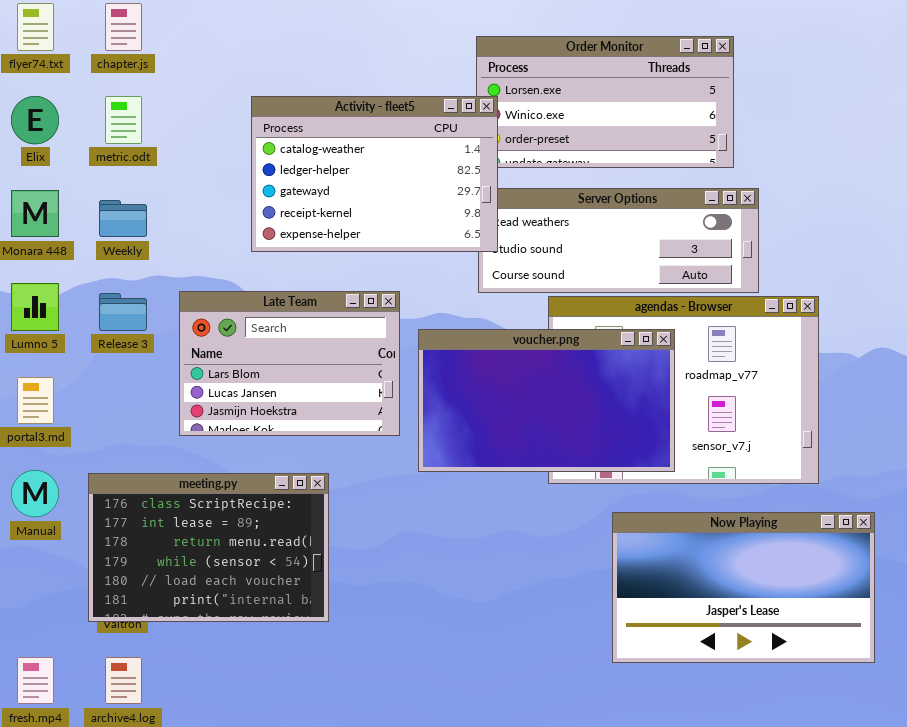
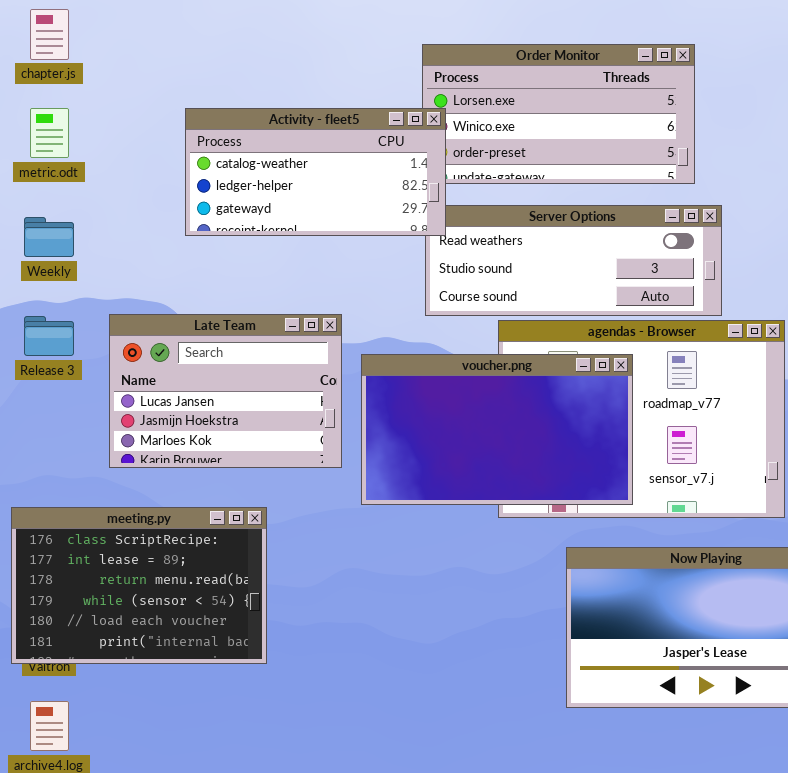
Activity - fleet5: [251,96,498,252] -> [185,108,446,236], resized
Late Team: [179,291,400,436] -> [109,314,342,468], scrolled down 1 row

